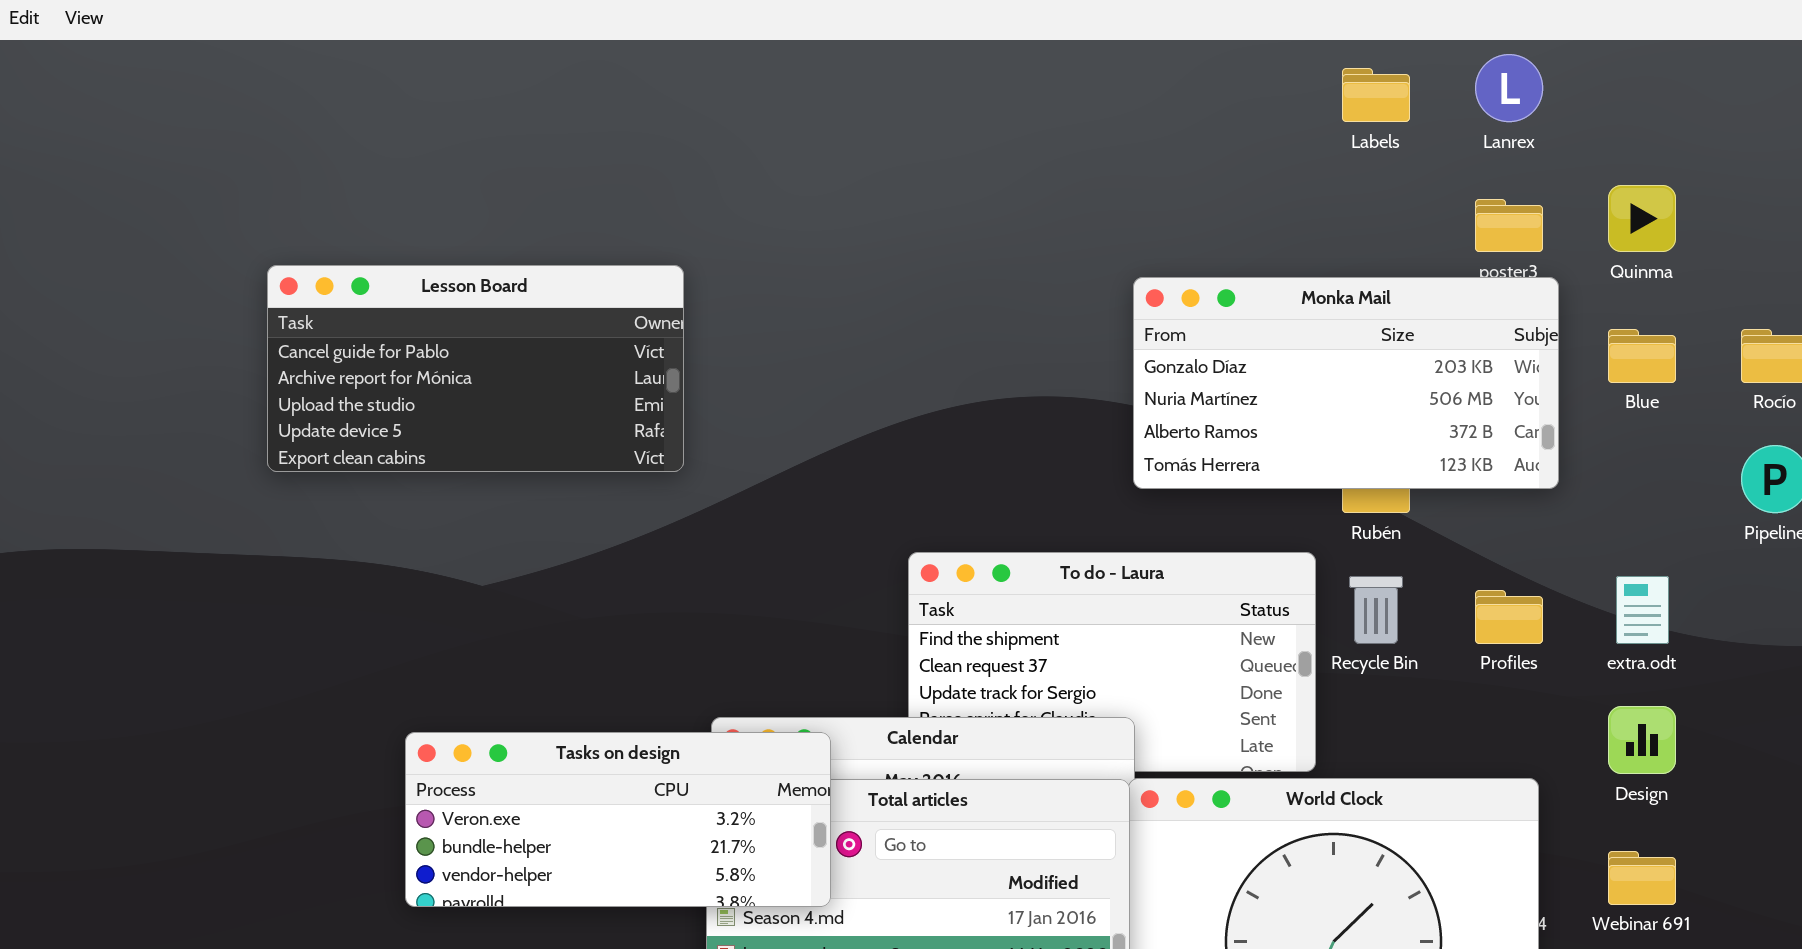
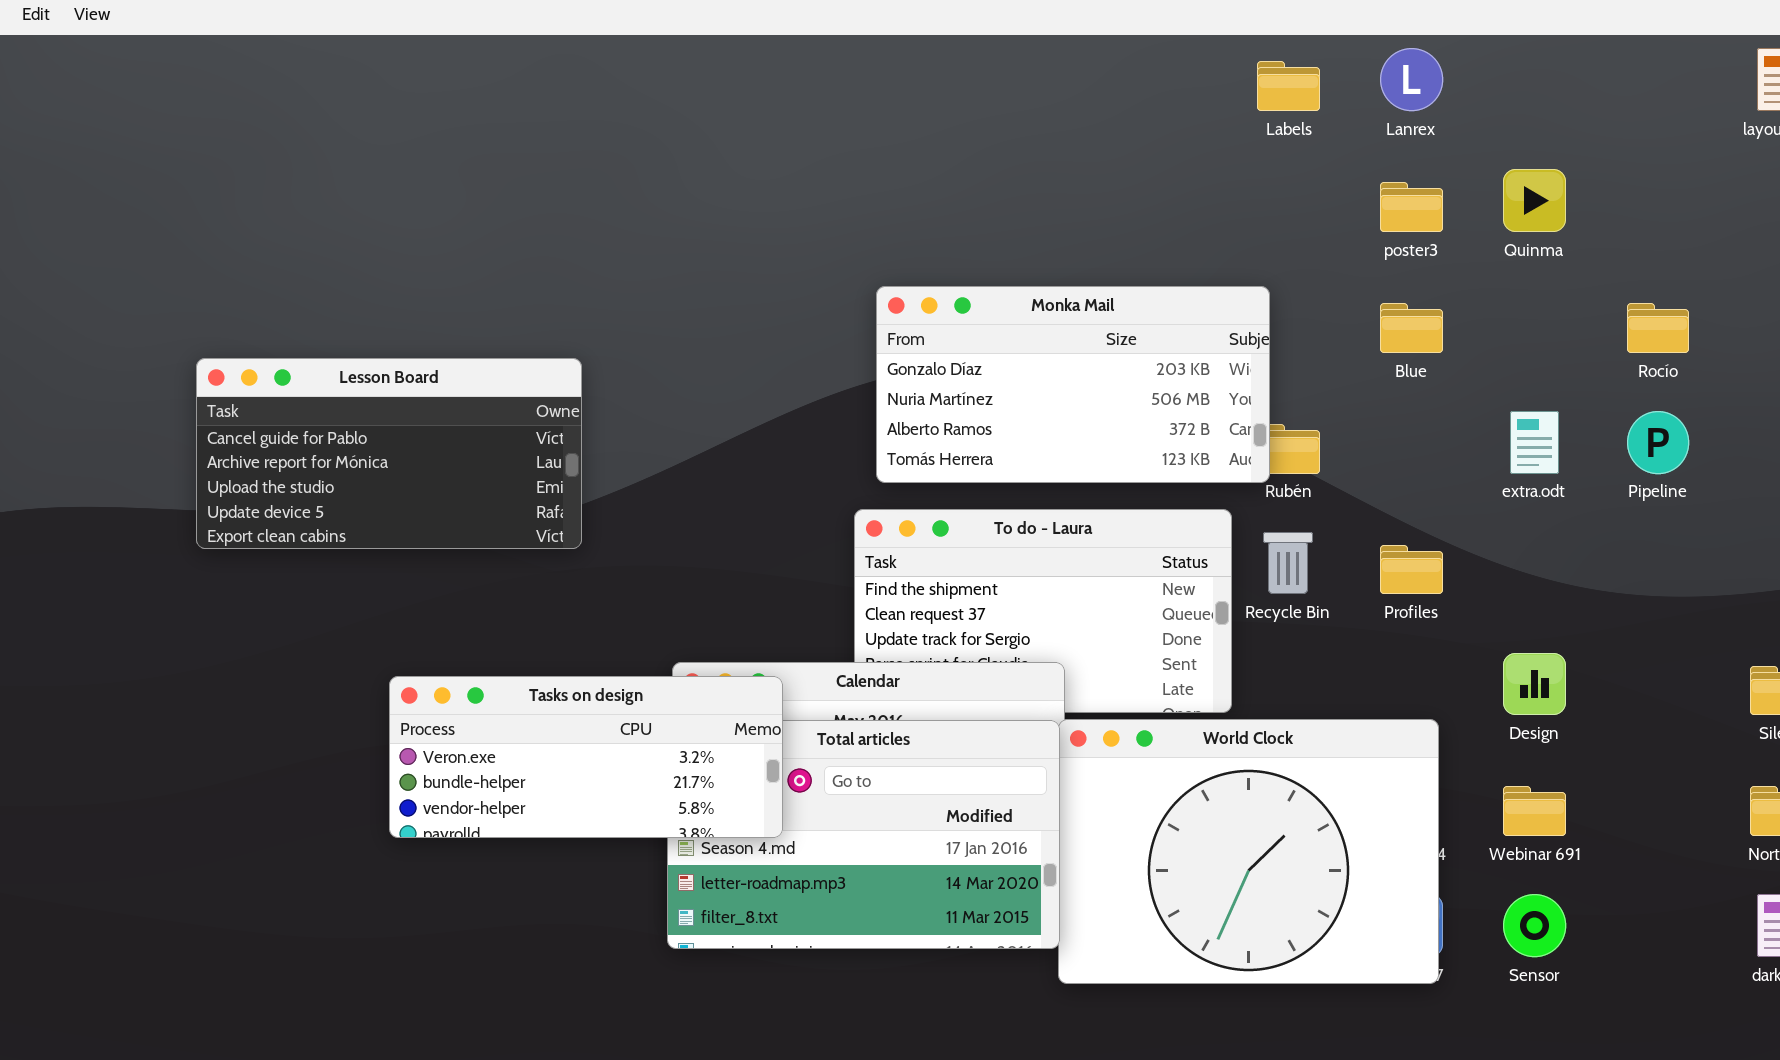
Lesson Board: [267,265,684,472] -> [196,358,582,549], moved
Monka Mail: [1133,277,1559,489] -> [876,286,1270,483], moved
Blue: [1608,329,1676,383] -> [1380,303,1443,353], moved
extra.odt: [1616,576,1669,644] -> [1510,411,1559,474], moved

